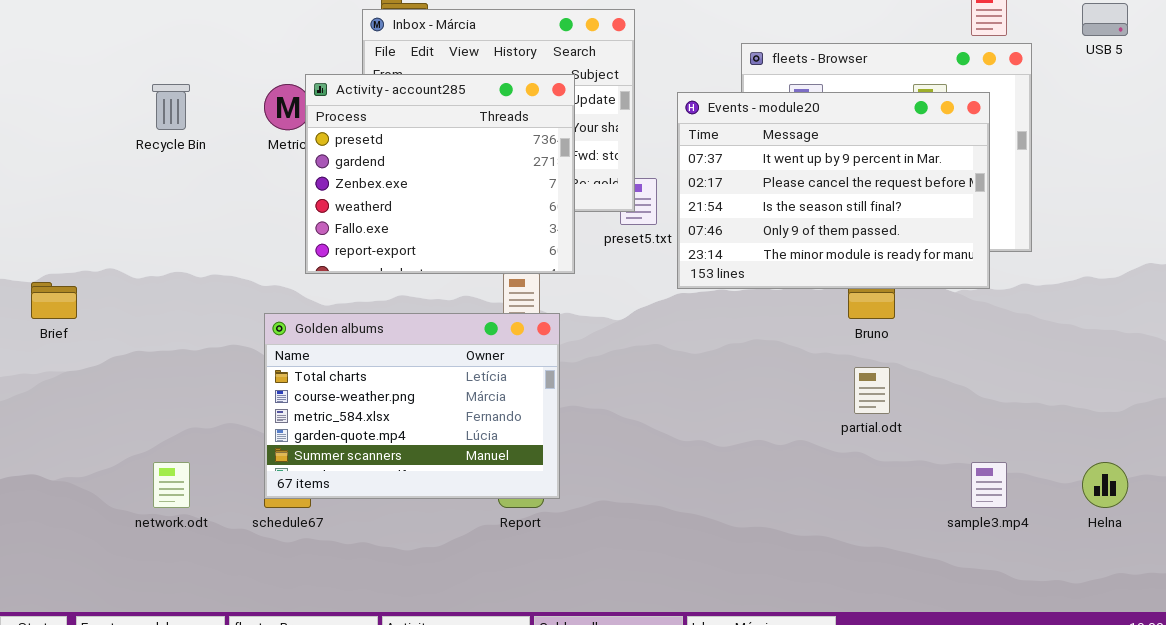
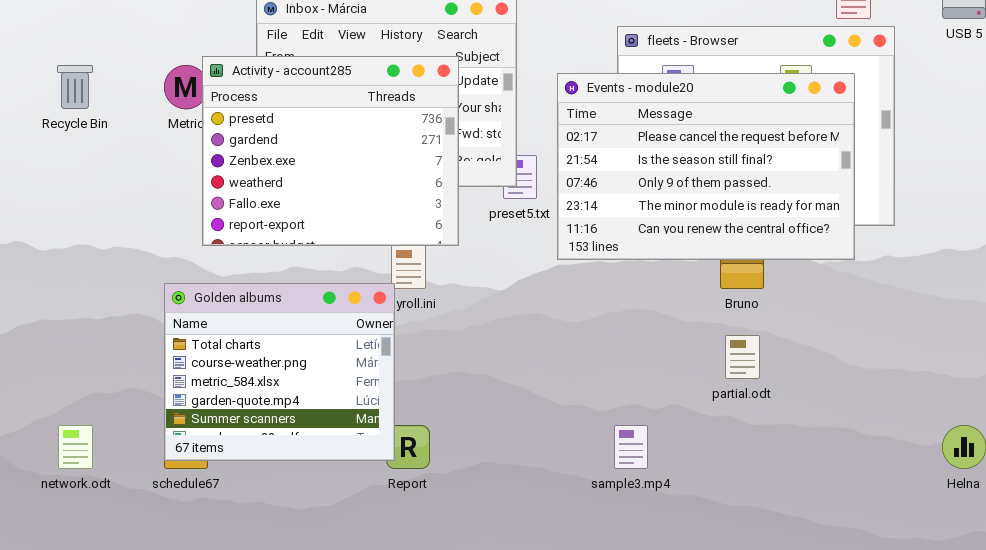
Events - module20: [677,92,990,289] -> [557,73,855,260], scrolled down 1 row
Golden albums: [264,313,560,499] -> [164,283,395,461], resized
sample3.mp4: [971,462,1007,508] -> [614,425,648,469], moved

